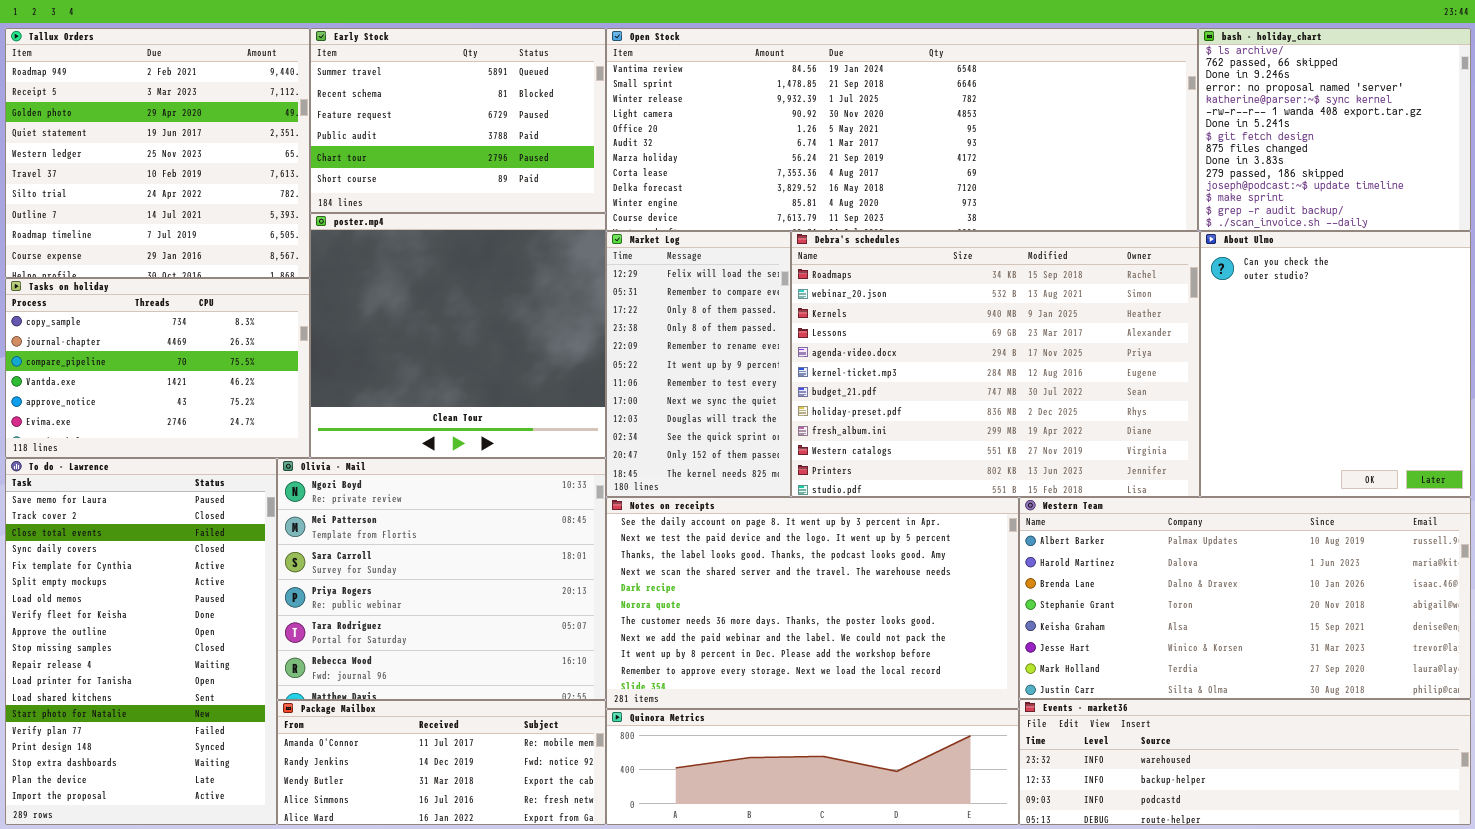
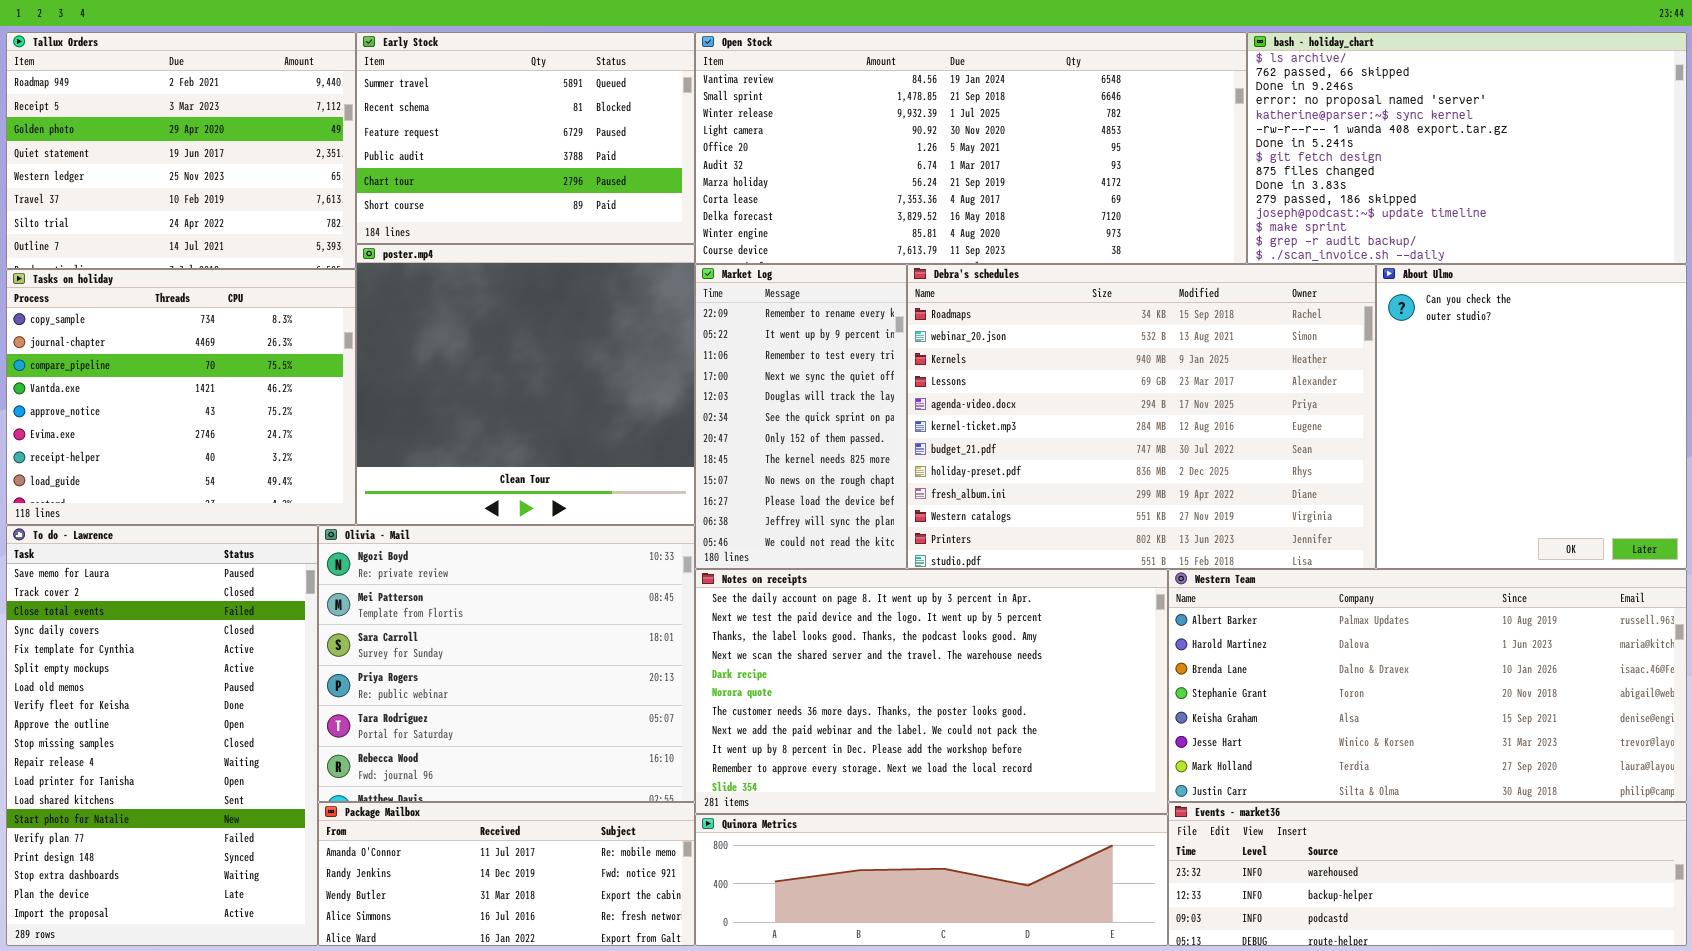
Tallux Orders: [5,28,310,278] -> [6,32,356,269], resized
Open Stock: [606,28,1198,231] -> [695,32,1247,264], resized
bash - holiday_chart: [1198,28,1471,231] -> [1247,32,1687,264], resized
Market Log: [606,231,791,497] -> [695,264,907,569], scrolled down 4 rows
Tasks on holiday: [5,278,310,458] -> [6,269,356,525], resized

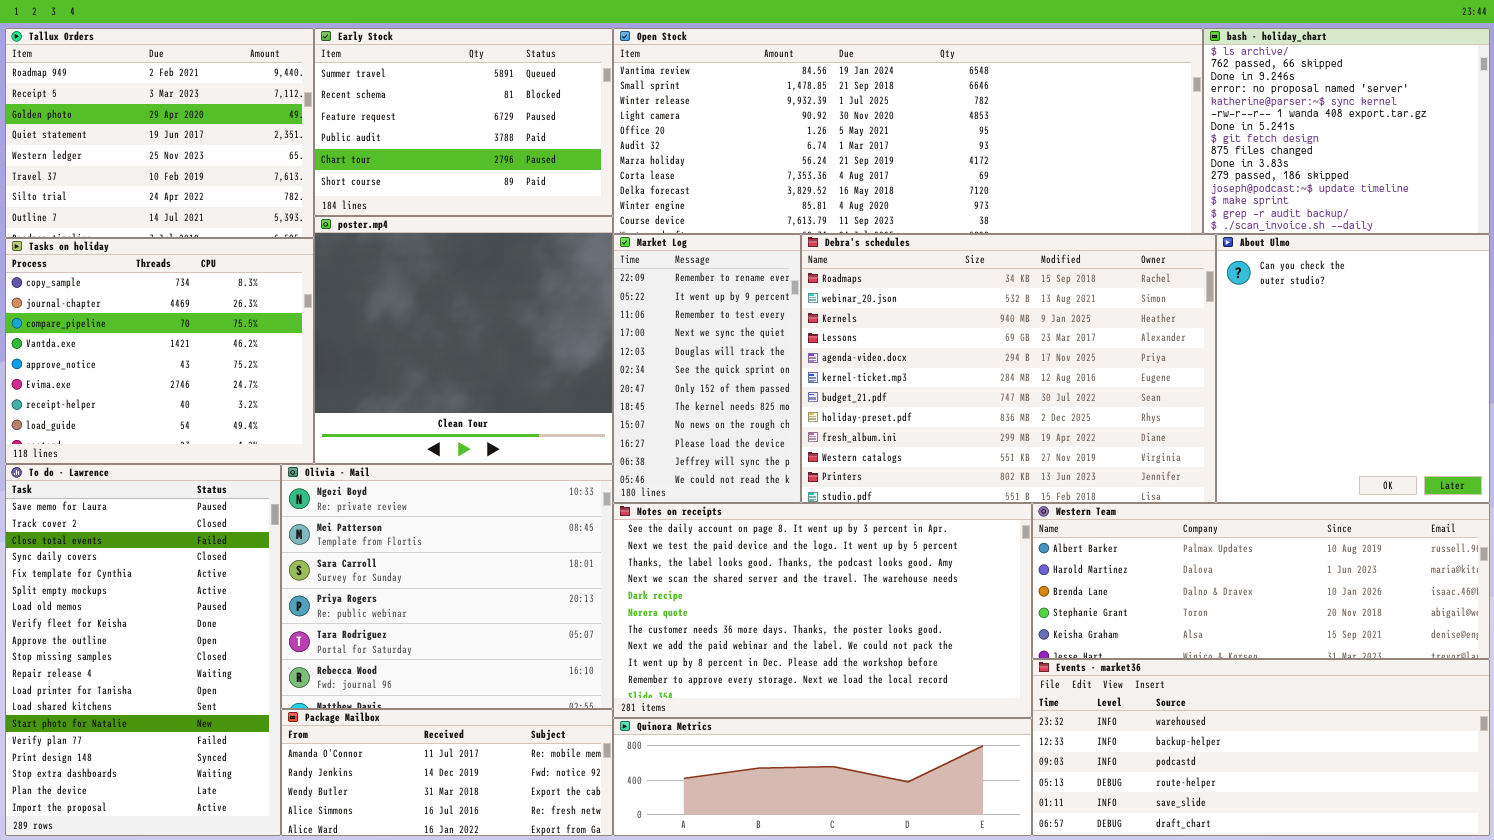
Open Stock: [695,32,1247,264] -> [613,28,1203,234], resized
bash - holiday_chart: [1247,32,1687,264] -> [1203,28,1490,234], resized
Western Team: [1168,569,1687,802] -> [1032,503,1490,659], resized
Events - market36: [1168,802,1687,946] -> [1032,659,1490,836], resized

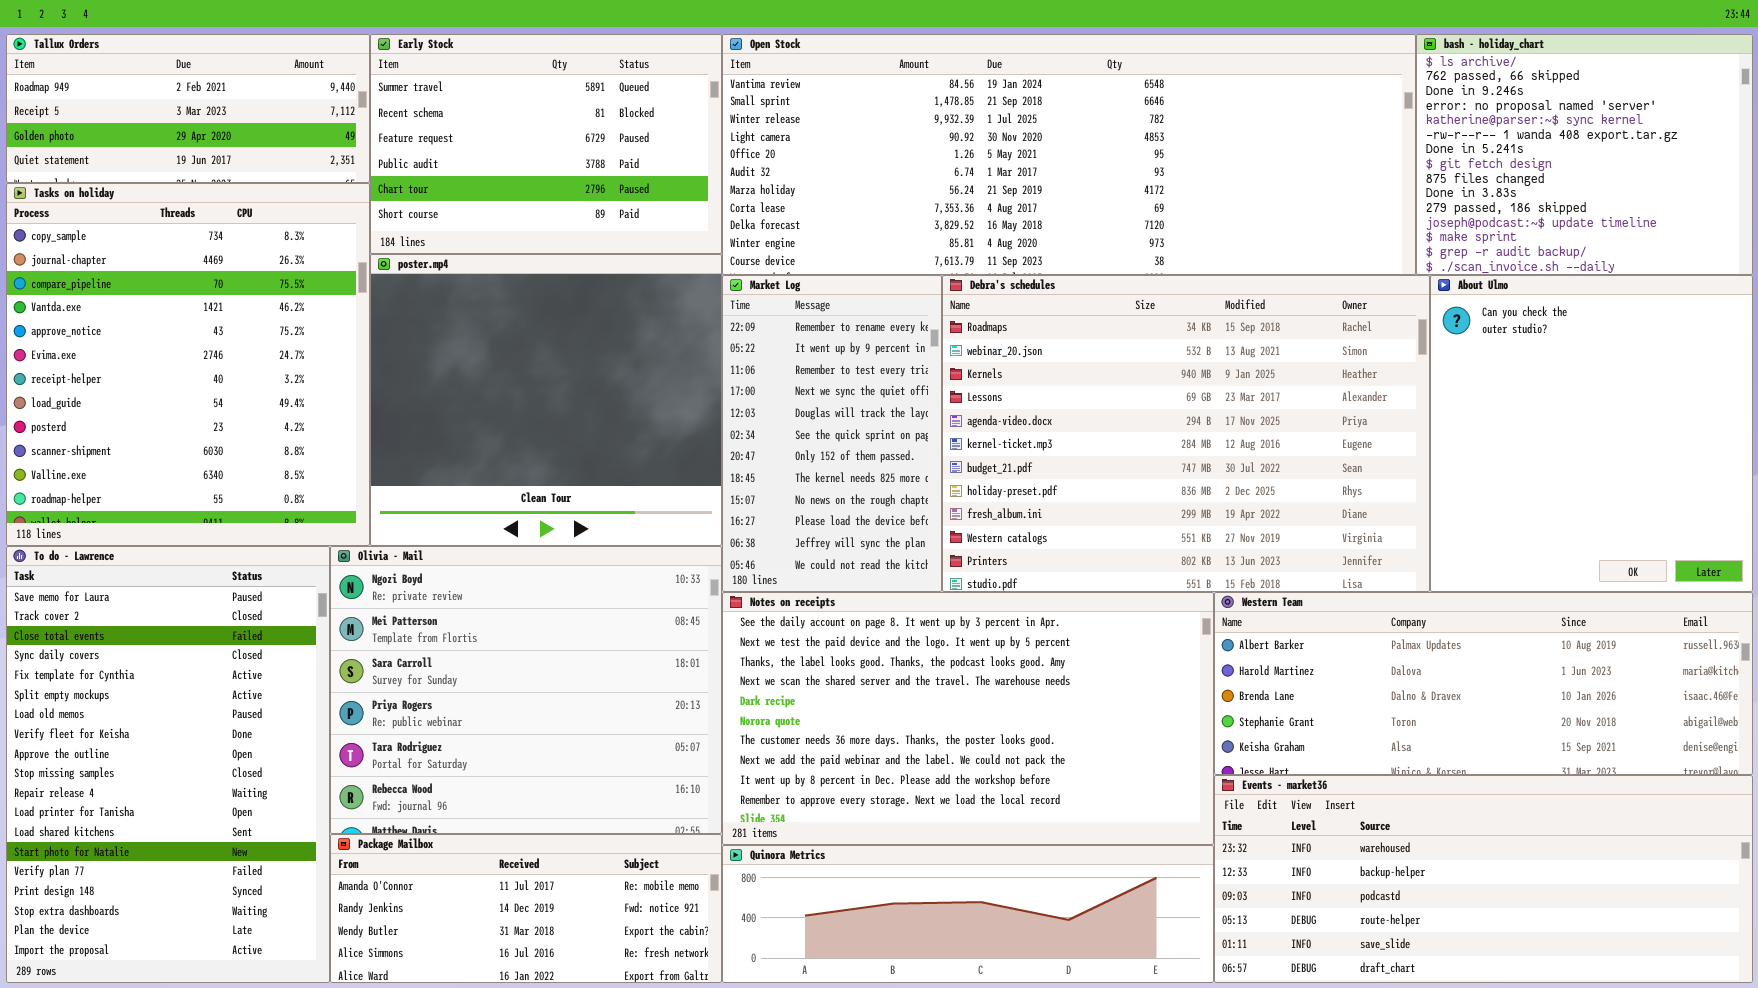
Tallux Orders: [5,28,314,238] -> [6,34,370,183], resized
Tasks on holiday: [5,238,314,464] -> [6,183,370,546], resized

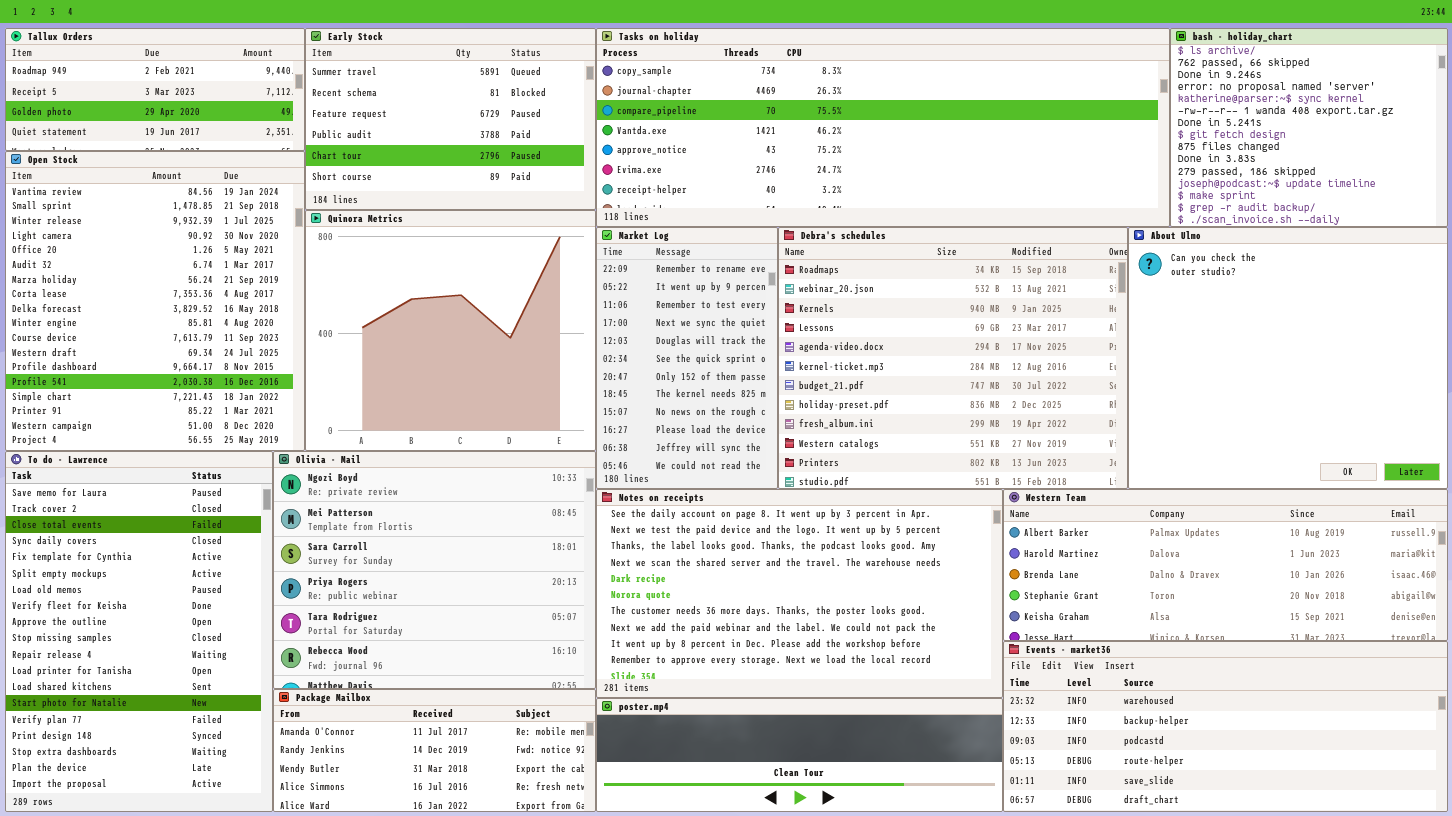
Open Stock: [722,34,1416,275] -> [5,151,305,451], moved, resized
Tasks on holiday: [6,183,370,546] -> [596,28,1170,227], moved, resized
poster.mp4: [370,254,722,546] -> [596,698,1003,812], moved, resized
Debra's schedules: [942,275,1430,592] -> [778,227,1128,489], resized
About Ulmo: [1430,275,1753,592] -> [1128,227,1448,489], resized
Quinora Metrics: [722,845,1214,983] -> [305,210,596,451], moved, resized

